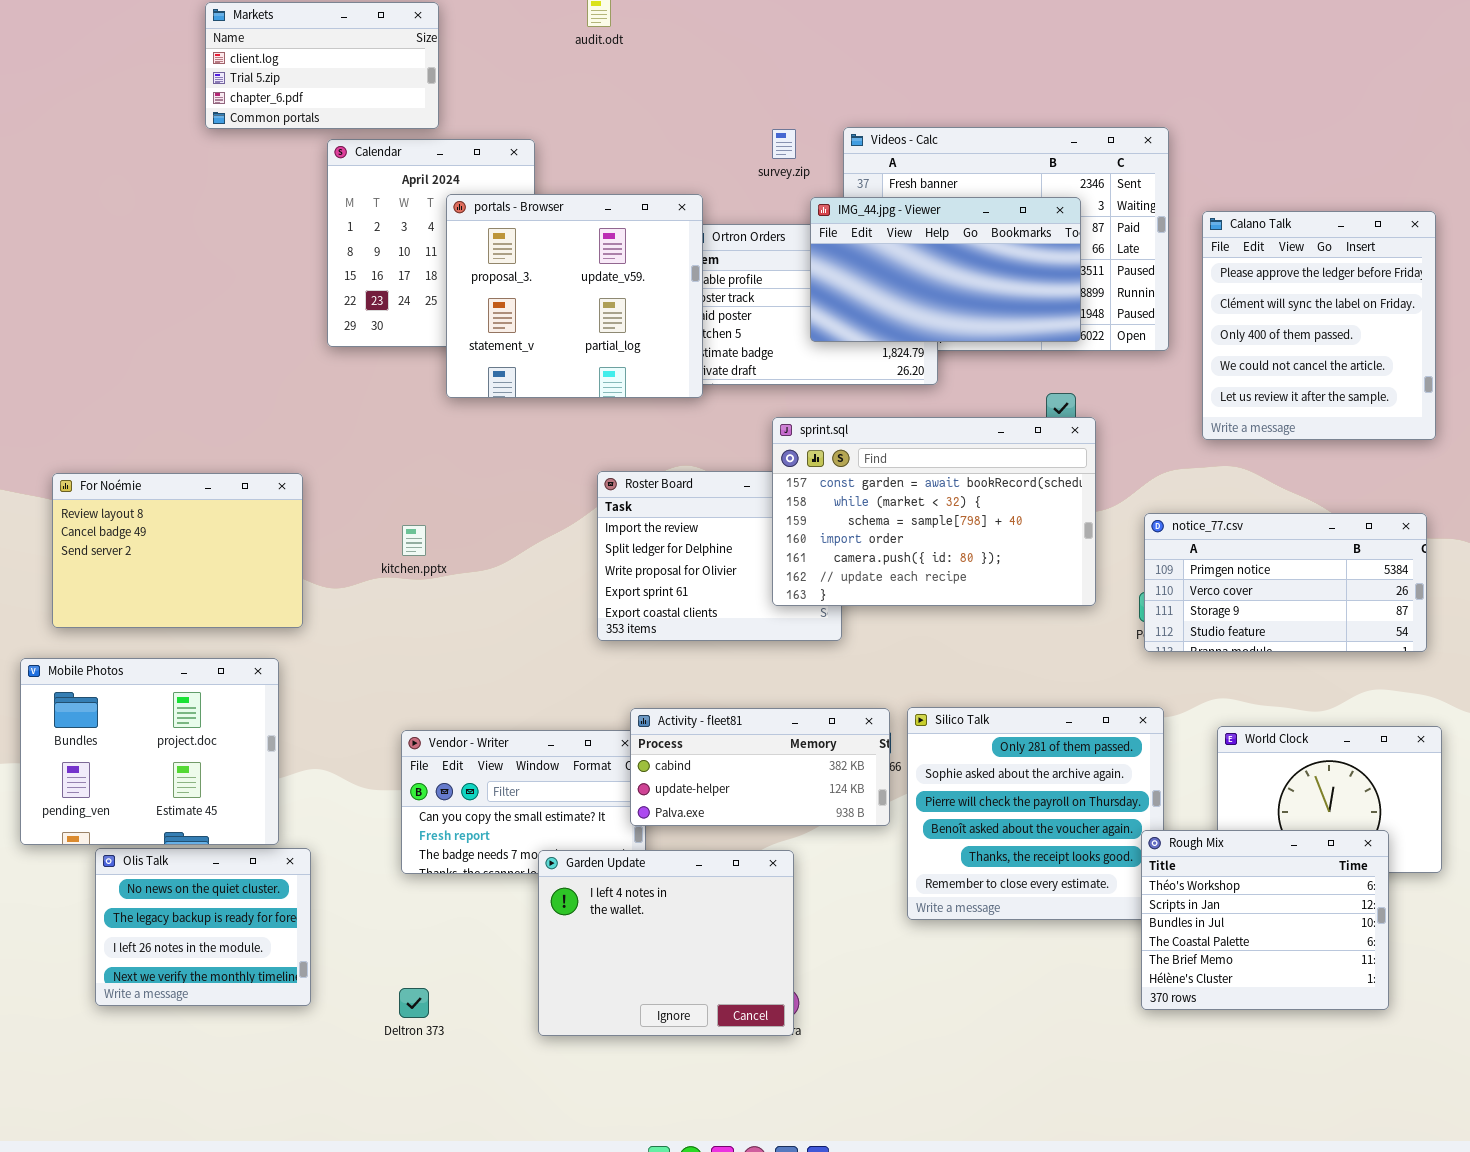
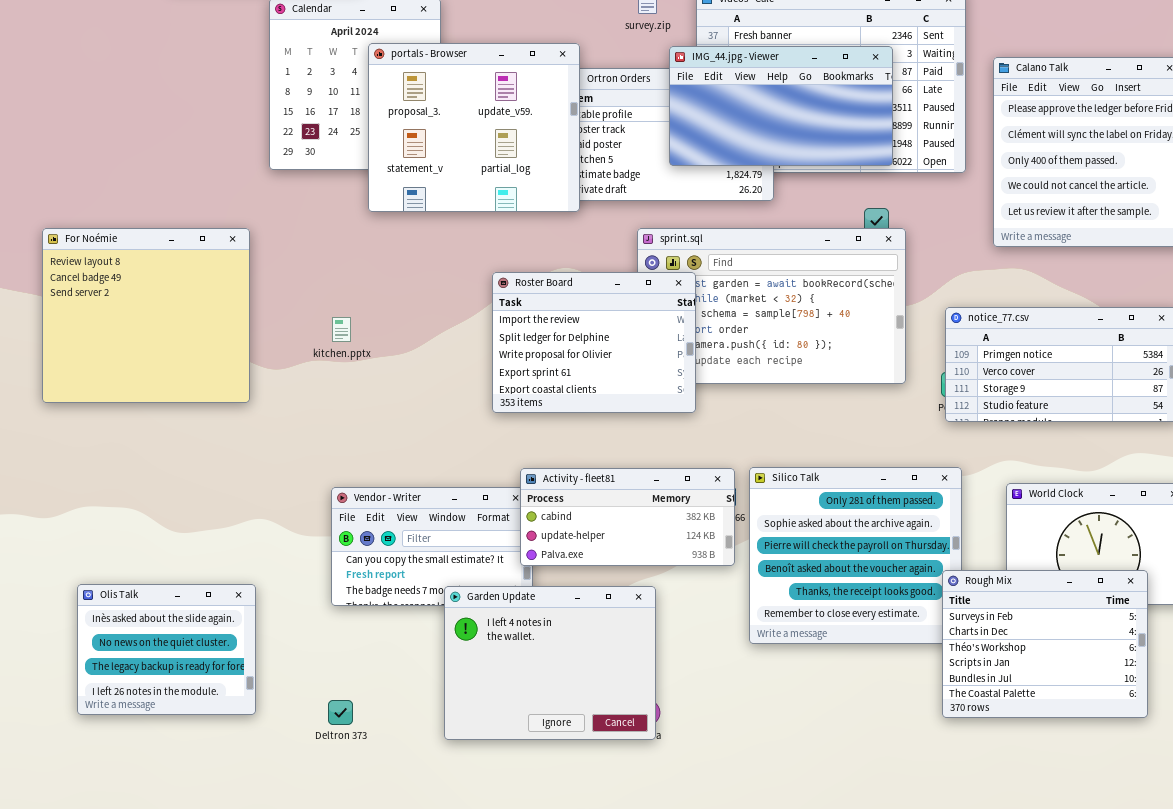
Roster Board: [597,471,842,641] -> [492,272,696,413], raised
For Noémie: [52,473,303,628] -> [42,228,250,403], resized
Mobile Photos: [20,658,279,845] -> none, closed
Rough Mix: [1141,830,1389,1010] -> [942,570,1148,718], scrolled up 2 rows
Olis Talk: [95,848,311,1006] -> [77,584,256,715], scrolled up 1 row

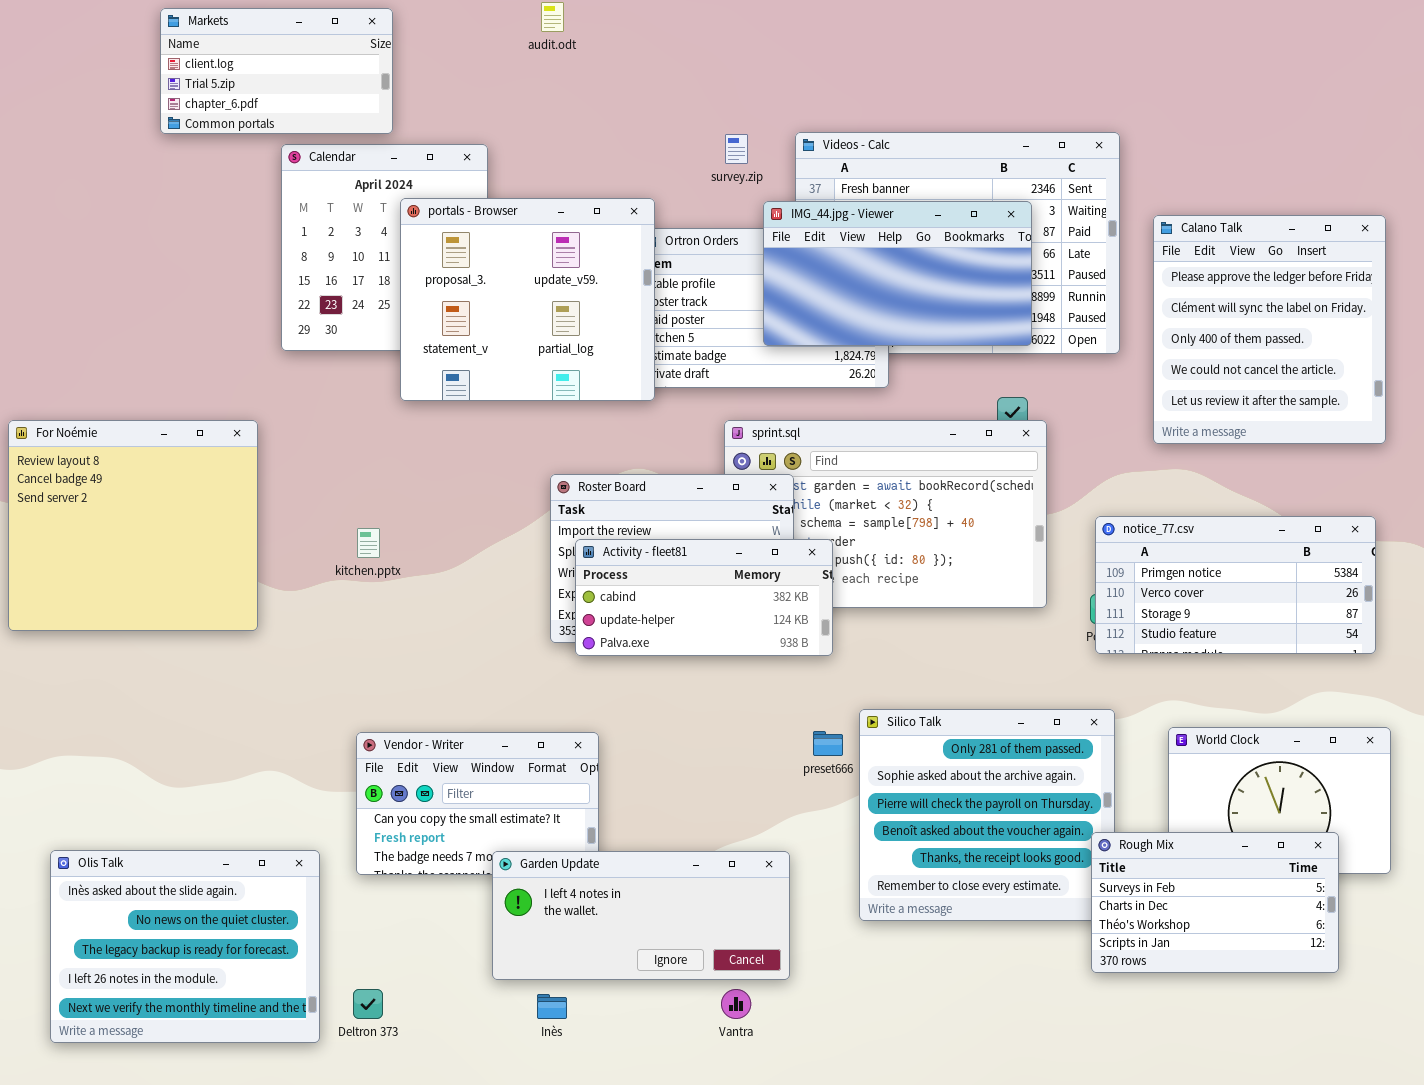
Activity - fleet81: [520,468,735,566] -> [575,539,833,656], moved
Rough Mix: [942,570,1148,718] -> [1091,832,1339,973], resized
Olis Talk: [77,584,256,715] -> [50,850,320,1043], resized
Garden Update: [444,586,656,740] -> [492,851,790,980], resized

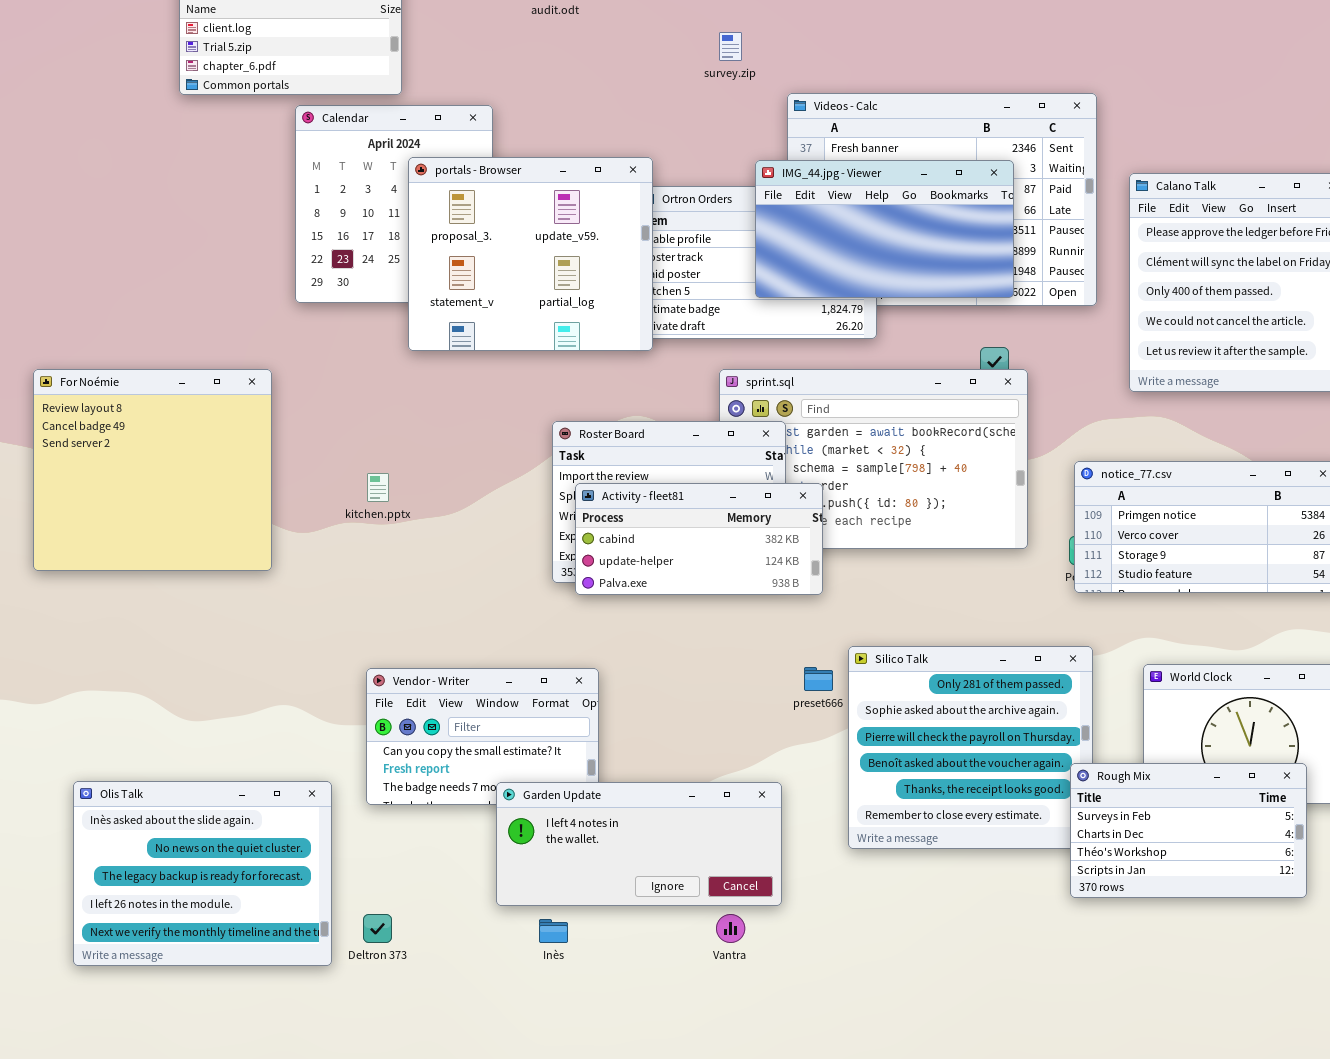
survey.zip: [725,134,748,164] -> [719,32,742,61], moved

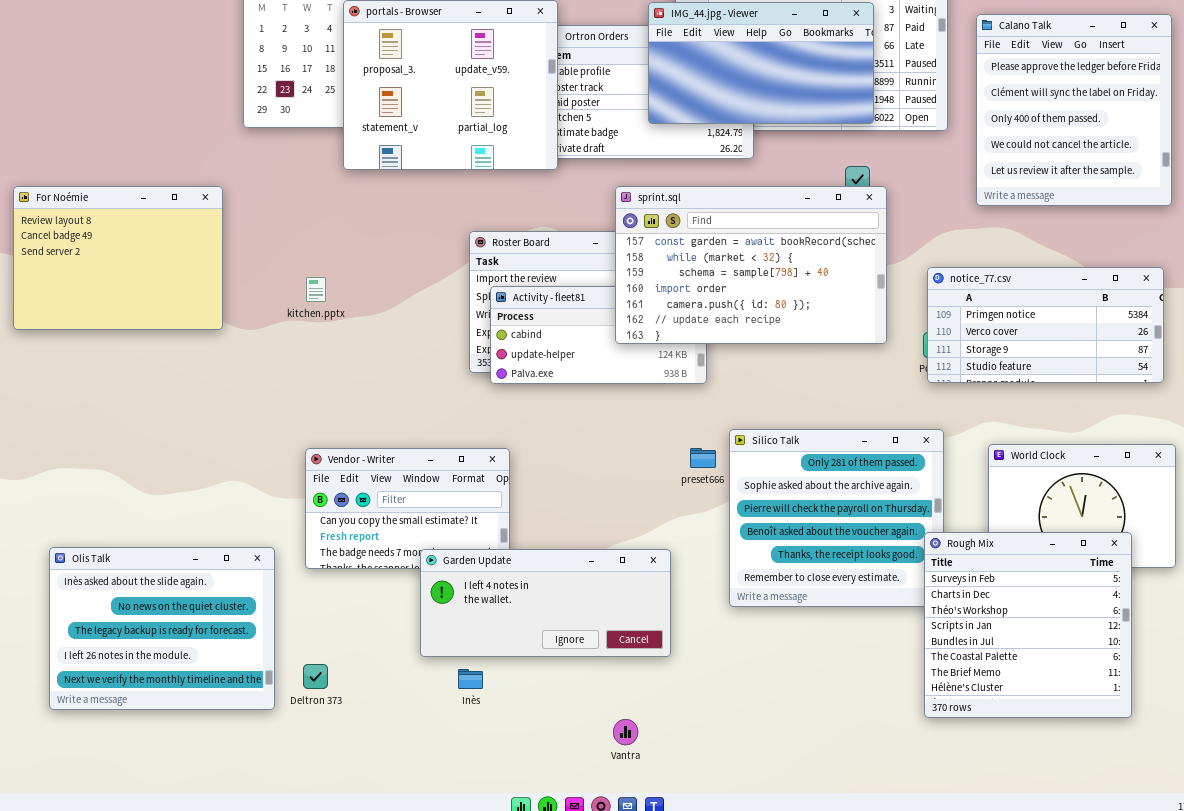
For Noémie: [33,369,272,571] -> [13,186,223,330], resized
sprint.sql: [719,369,1028,549] -> [615,186,887,344], raised
Rough Mix: [1070,763,1307,898] -> [924,532,1132,718], resized
Vantra: [716,914,745,943] -> [613,719,638,745], moved

